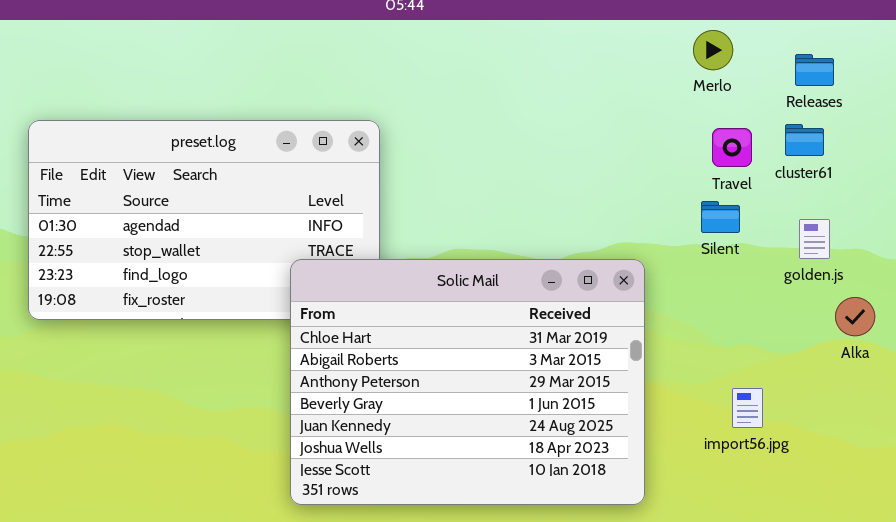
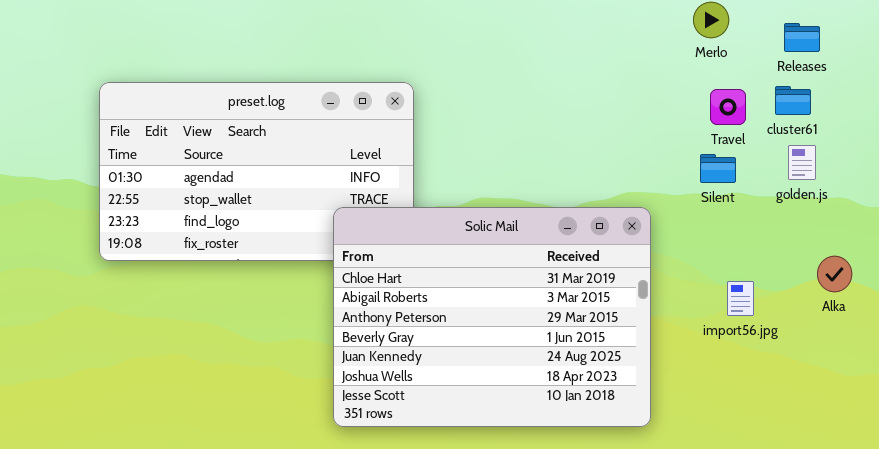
golden.js: [799,219,830,259] -> [788,145,816,180], moved
Alka: [835,297,875,336] -> [817,256,852,292], moved
import56.jpg: [732,388,763,428] -> [727,281,754,316], moved

